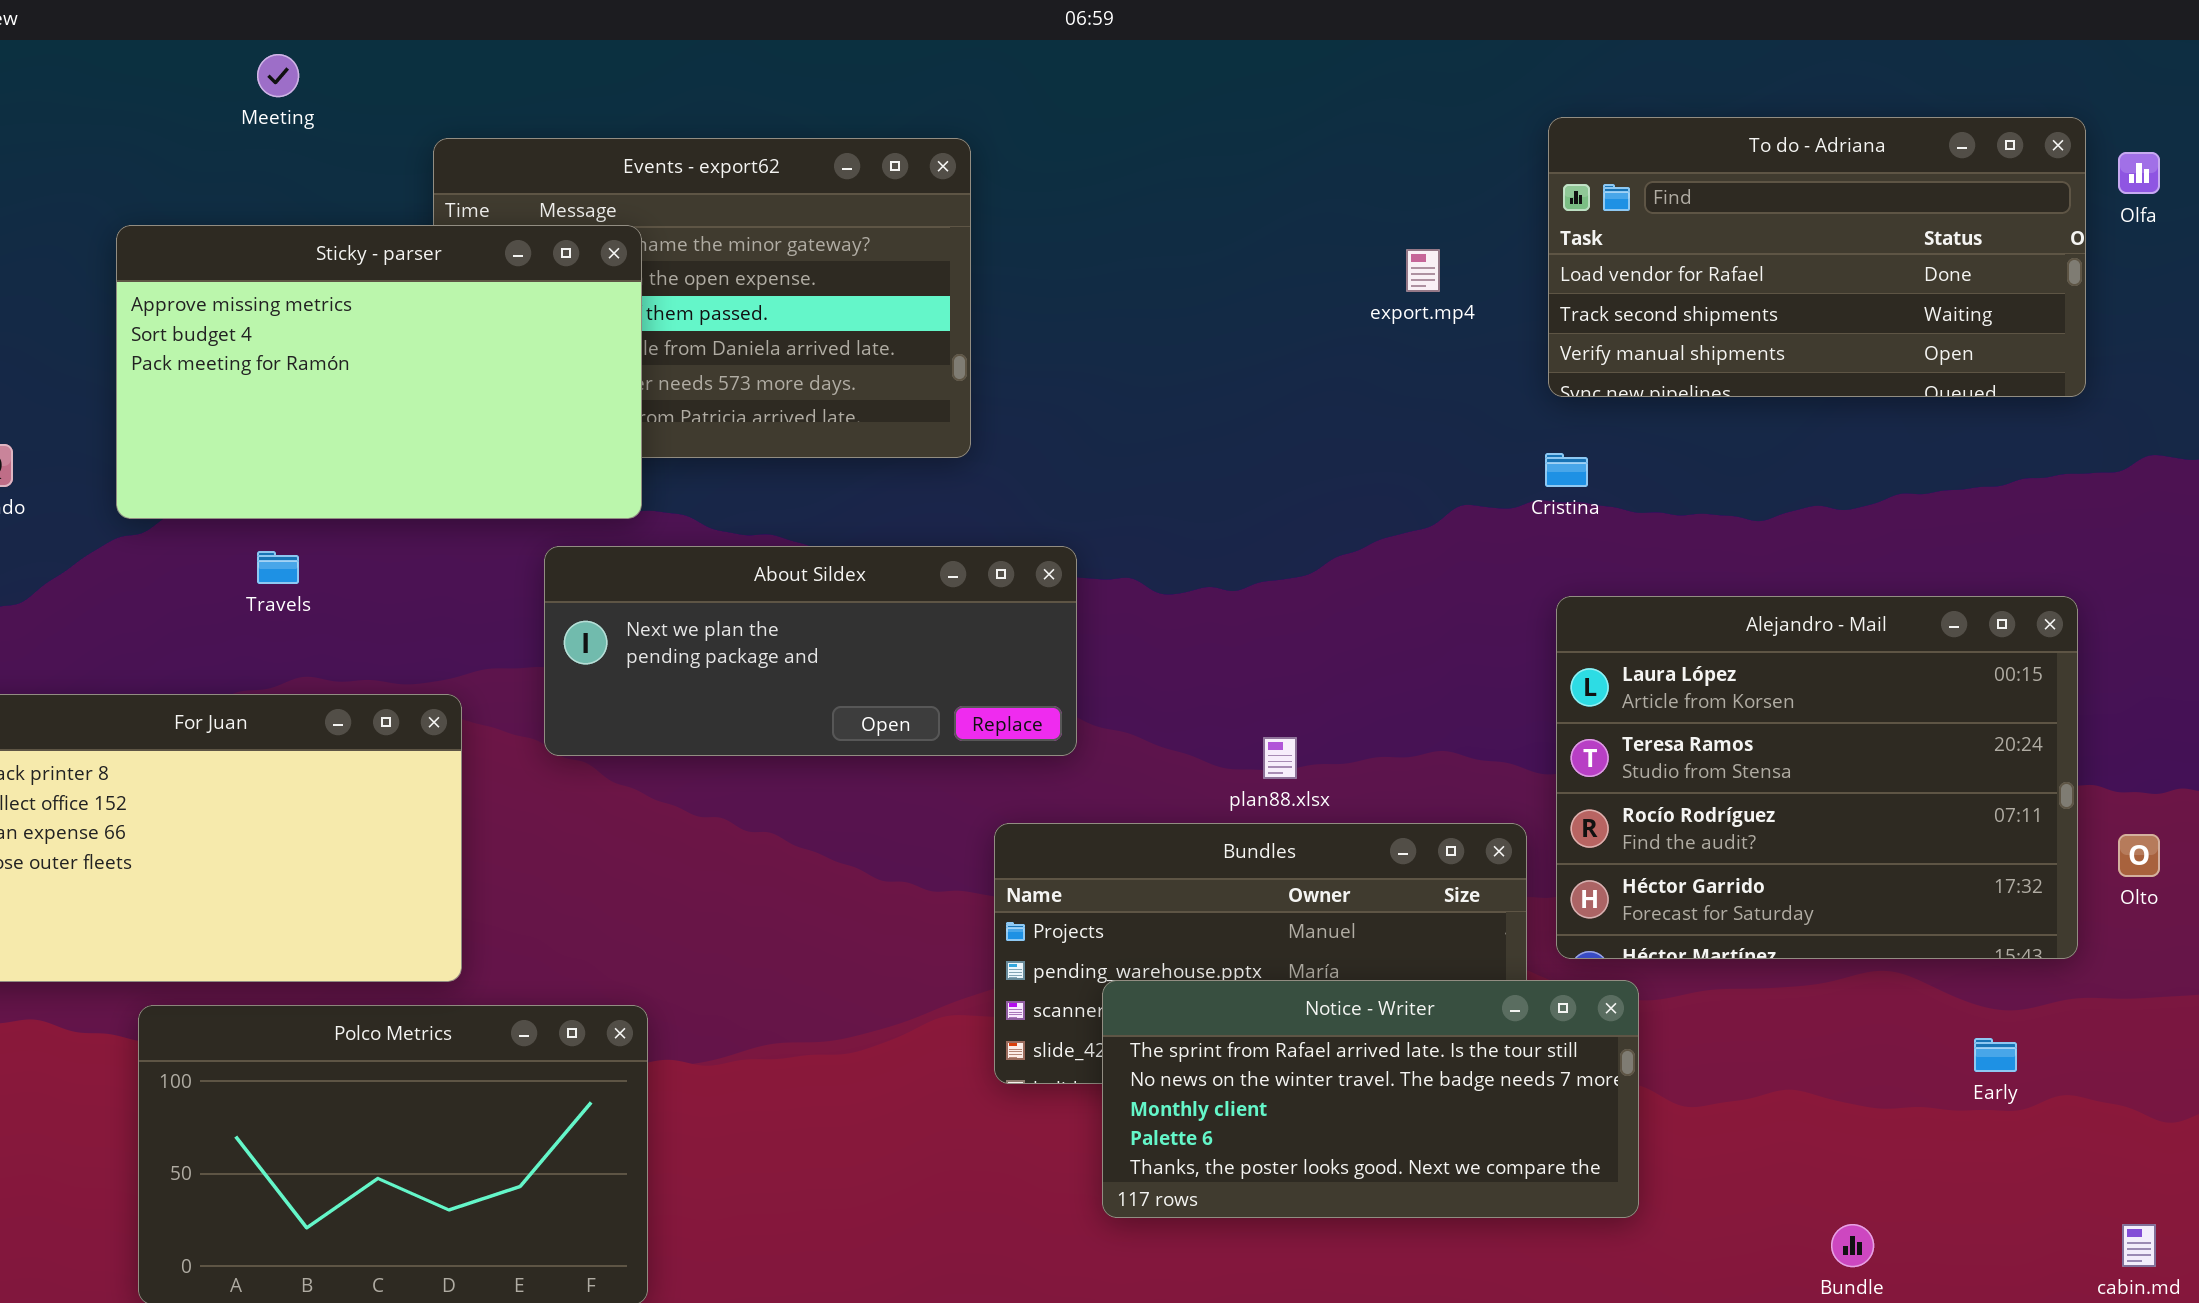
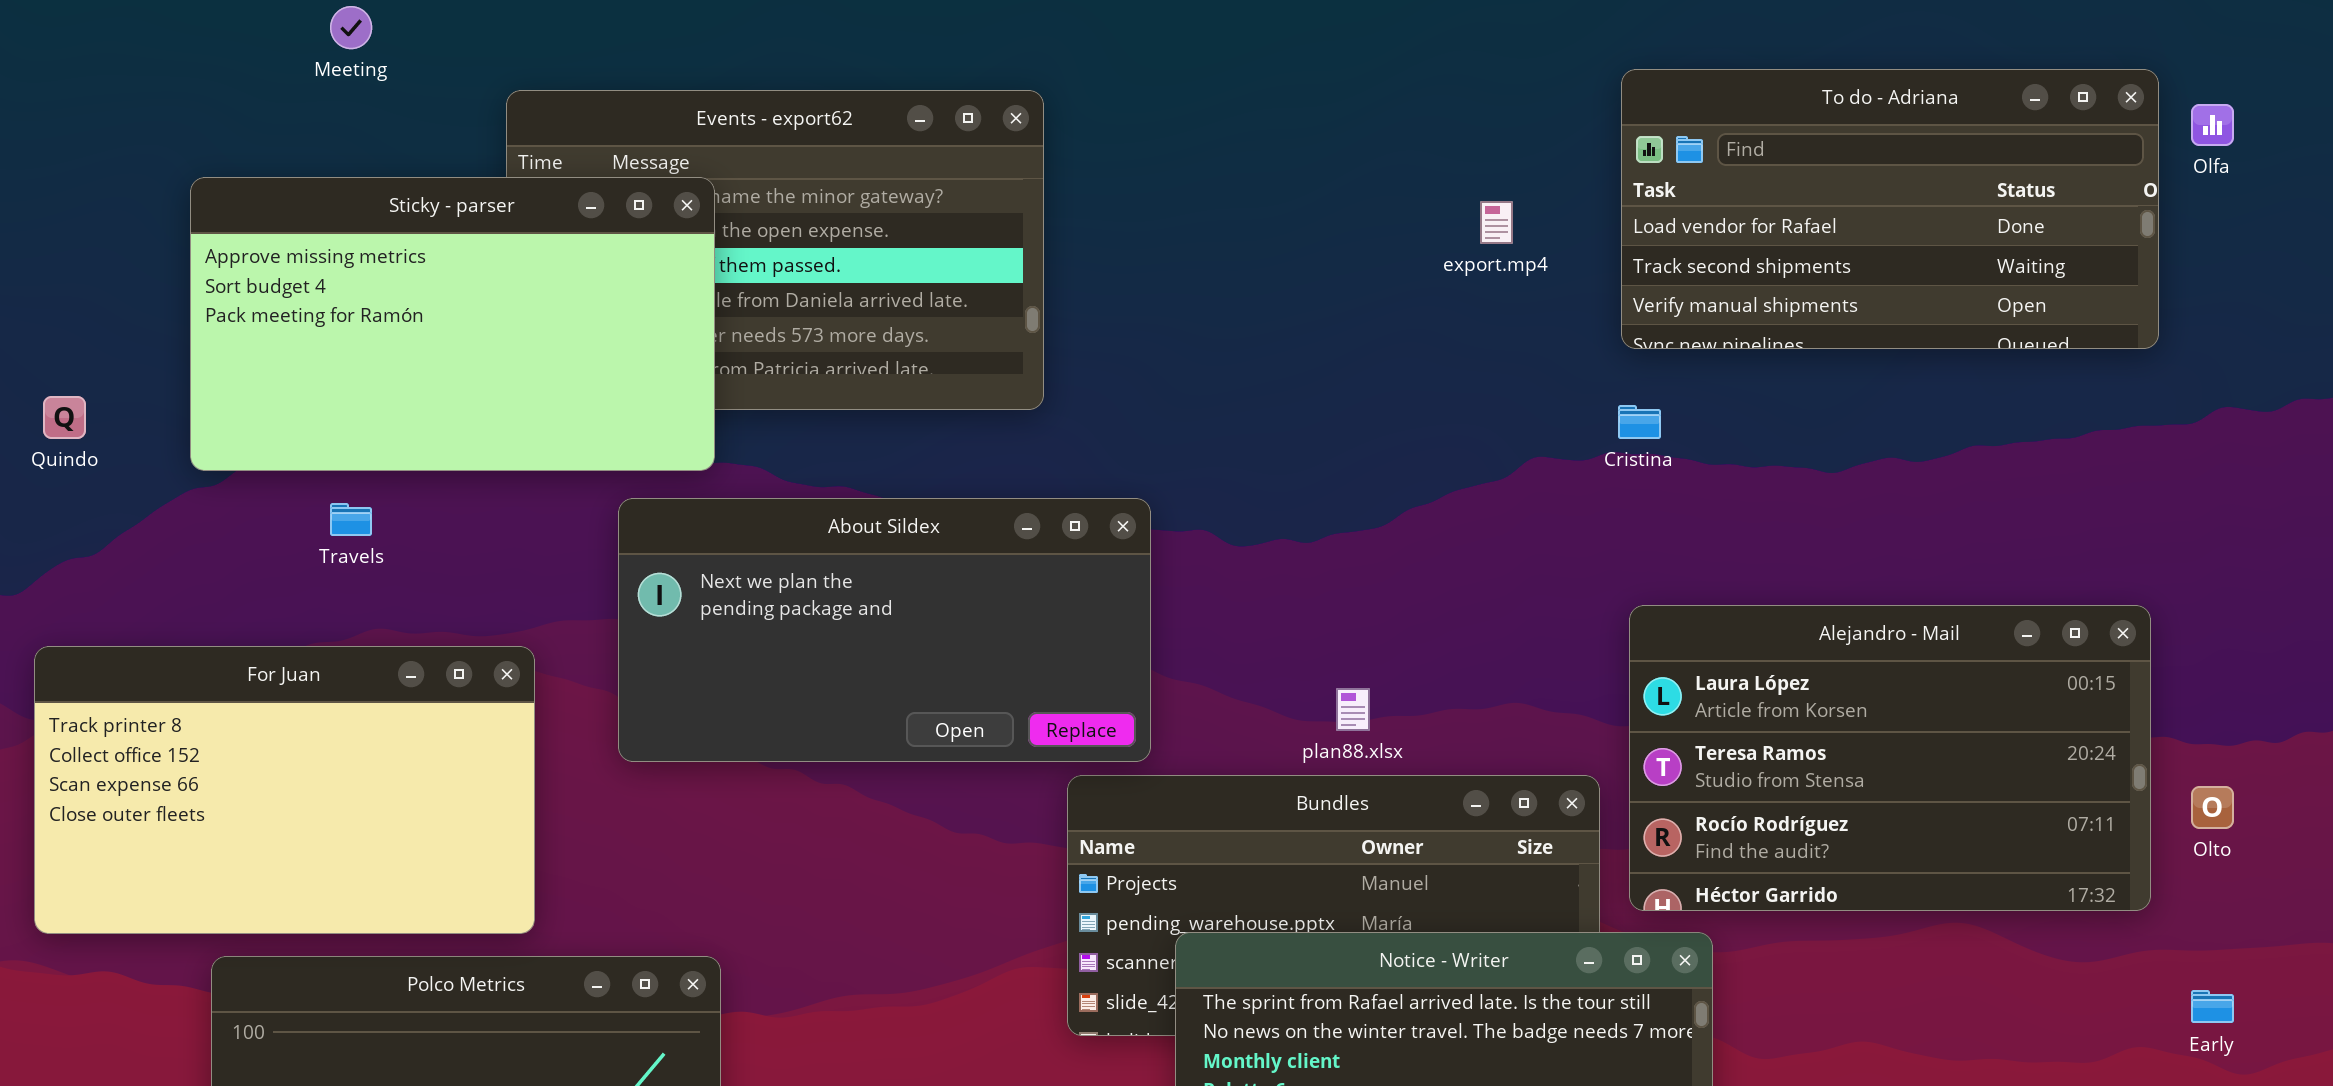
About Sildex: [544,546,1077,756] -> [618,498,1151,762], resized
Alejandro - Mail: [1556,596,2078,959] -> [1629,605,2151,911], resized
Early: [1974,1038,2017,1072] -> [2191,990,2234,1023], moved

